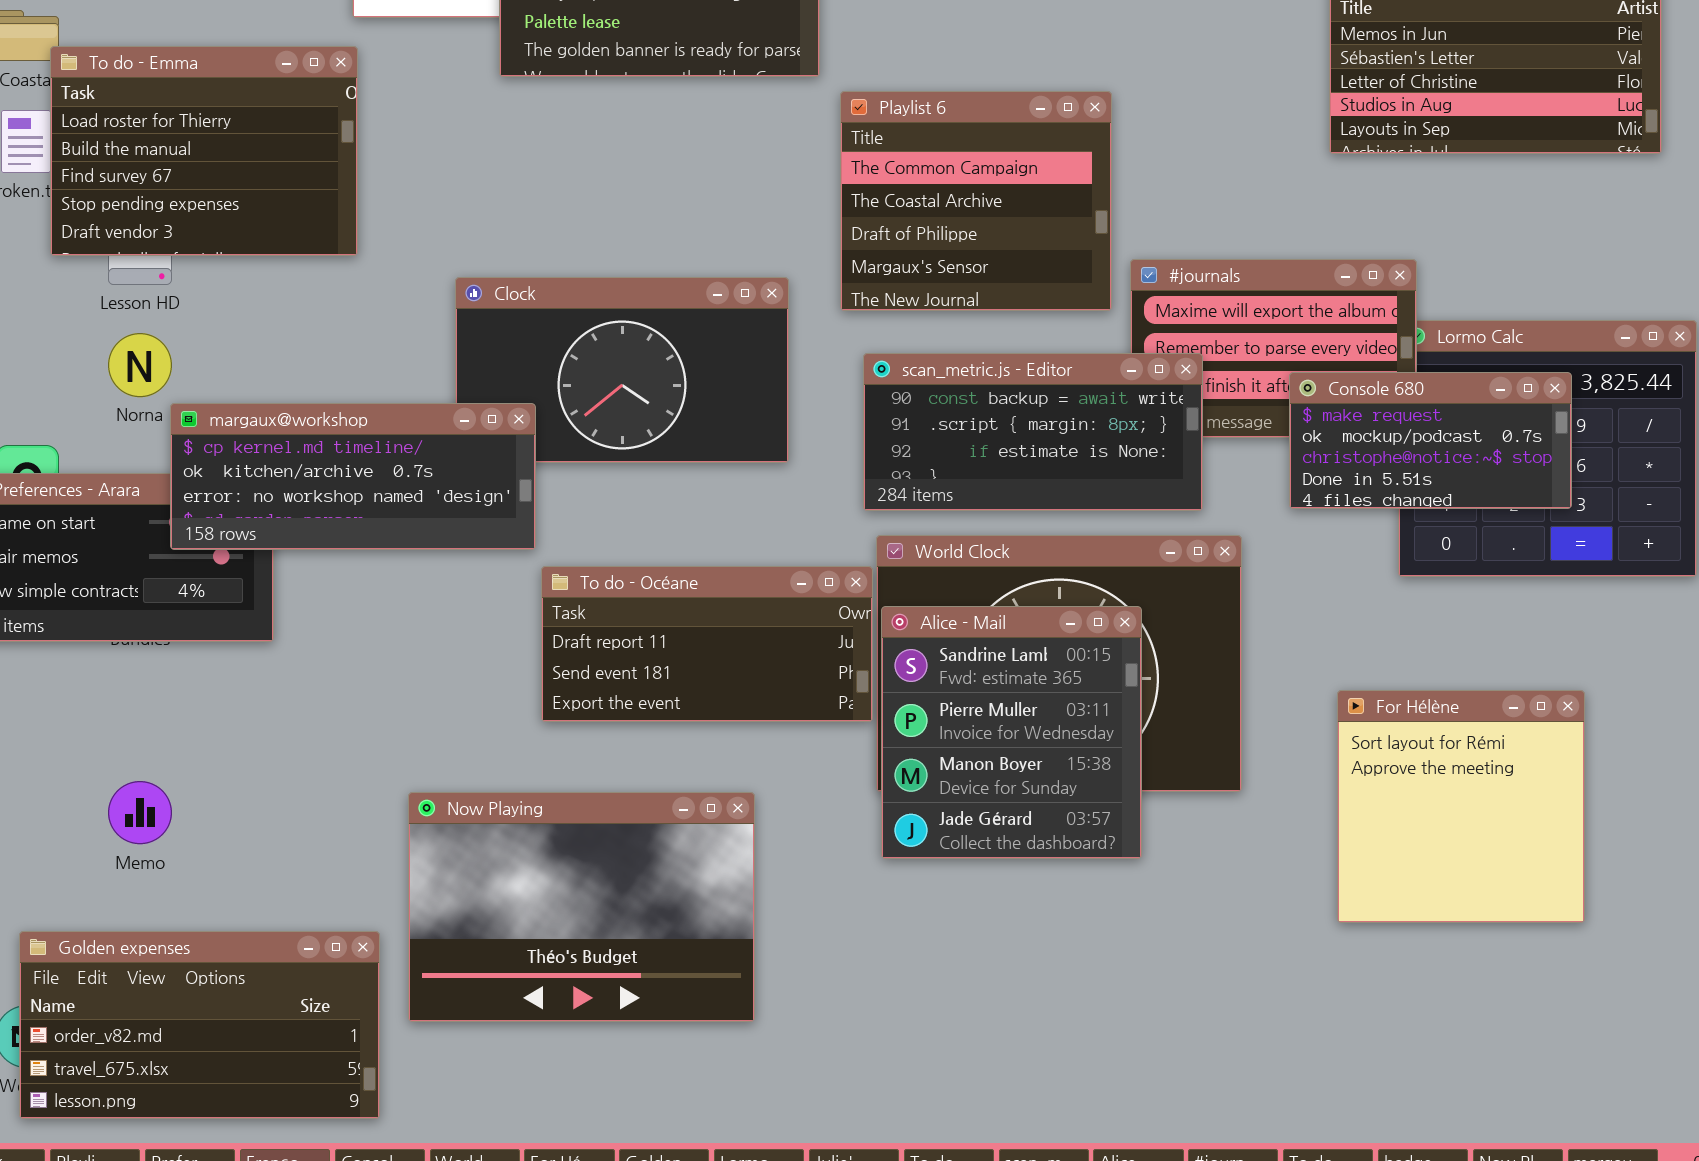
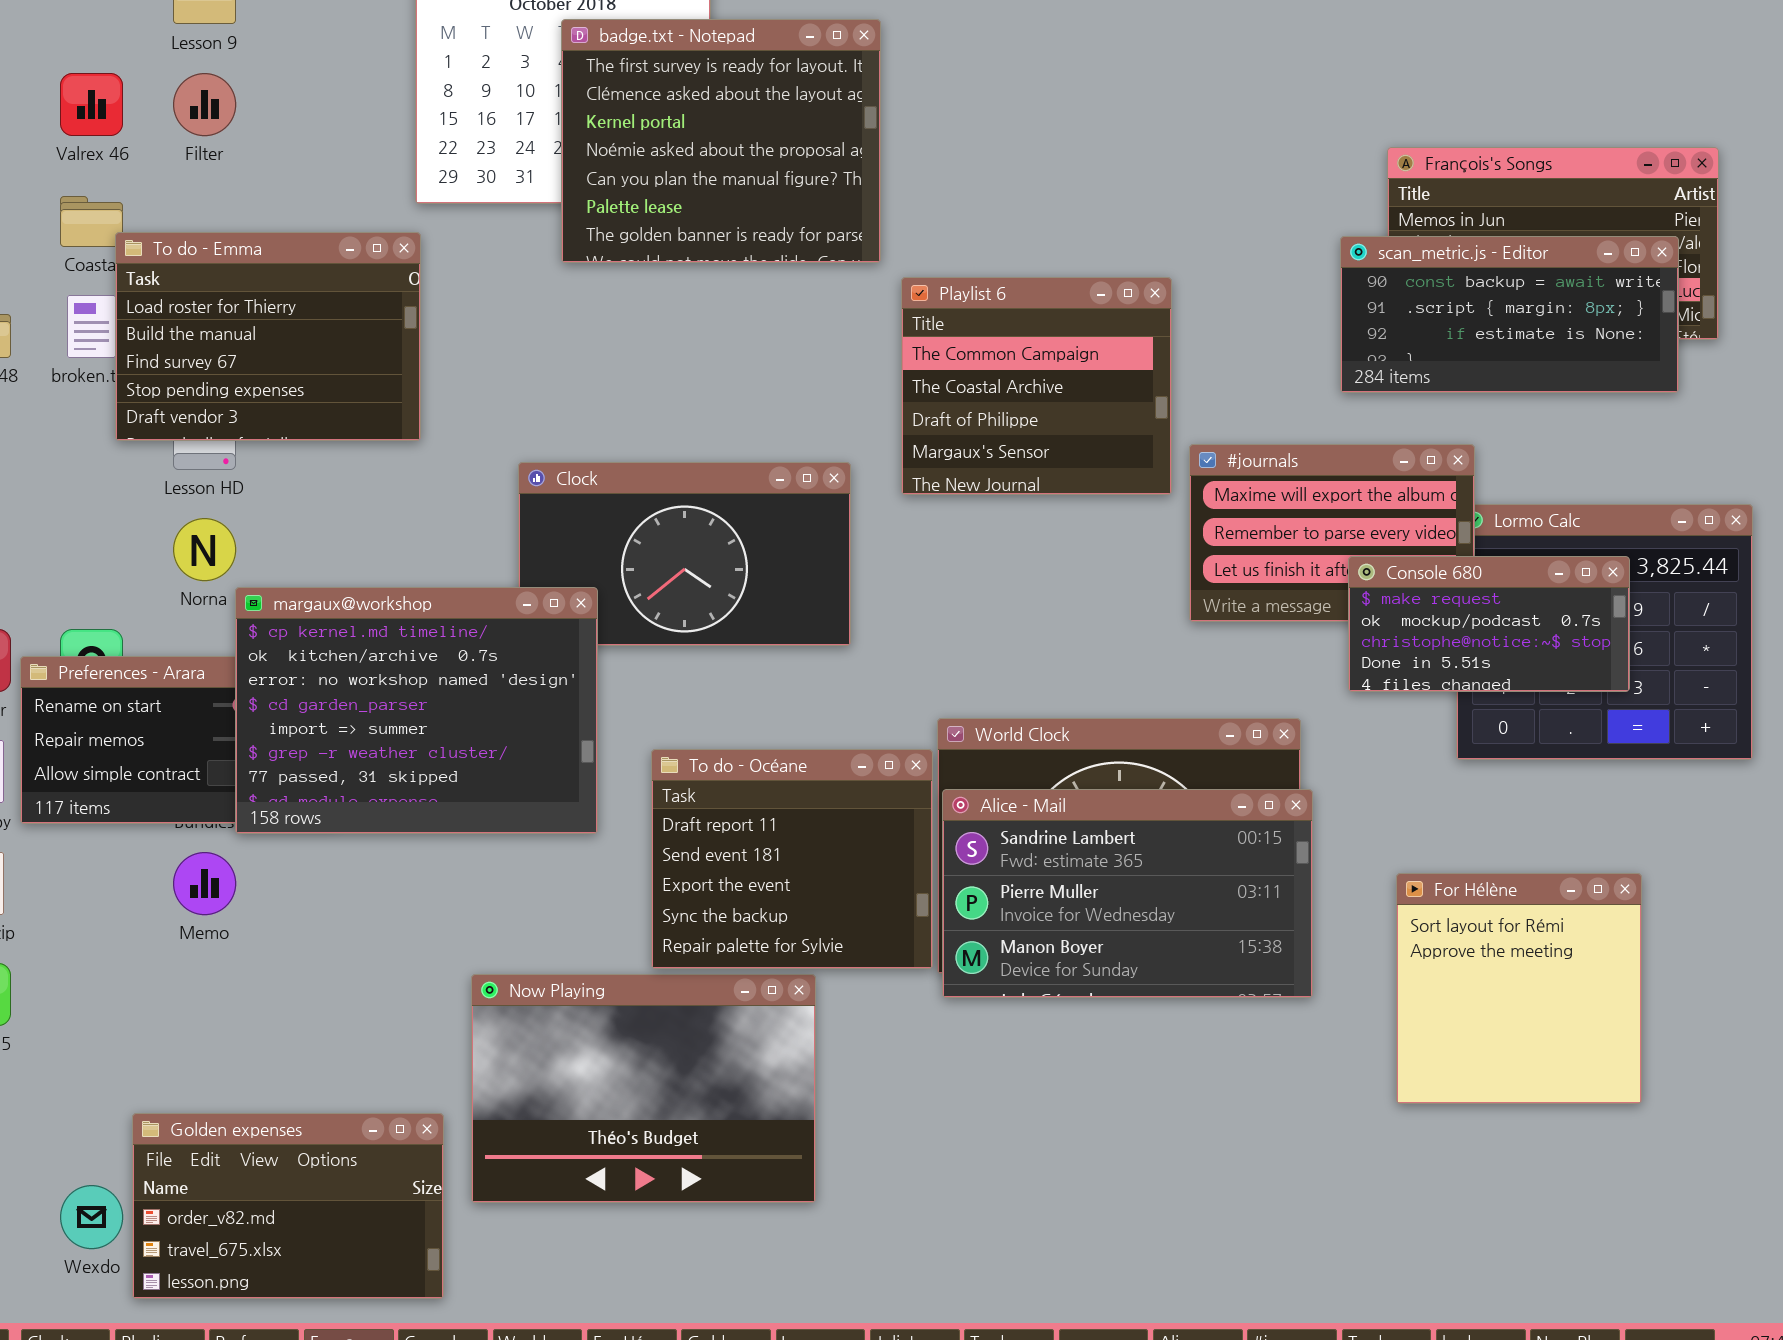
scan_metric.js - Editor: [863,353,1203,511] -> [1340,236,1679,393], moved
margaux@workshop: [170,403,536,550] -> [235,587,598,834], resized
To do - Océane: [541,566,873,722] -> [651,749,933,969], resized
Alice - Mail: [881,606,1142,859] -> [942,789,1313,998], resized
Memo: [108,781,172,844] -> [173,852,236,915], moved
Golden expenses: [19,931,380,1119] -> [132,1113,444,1299], resized

